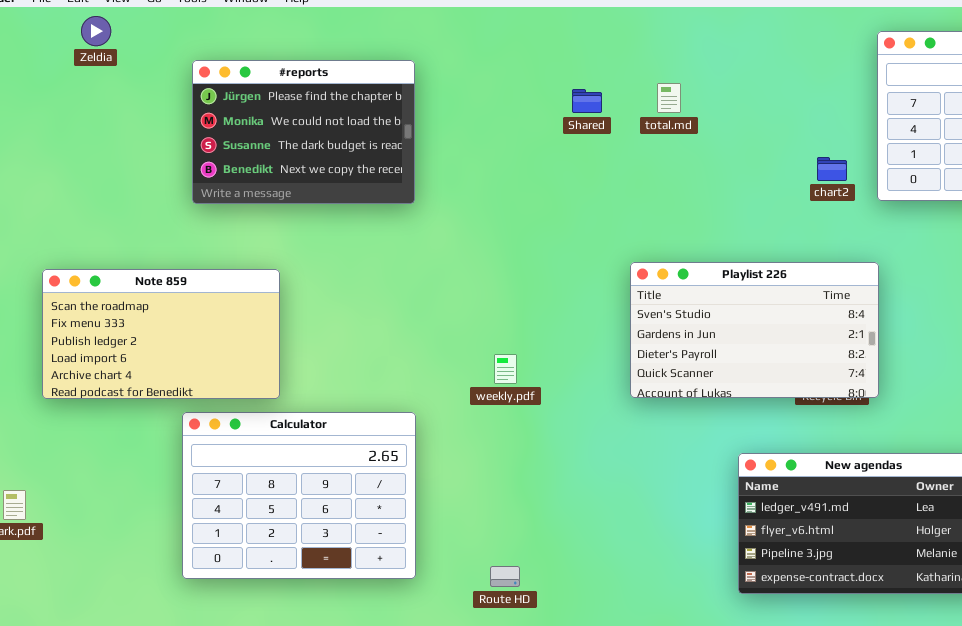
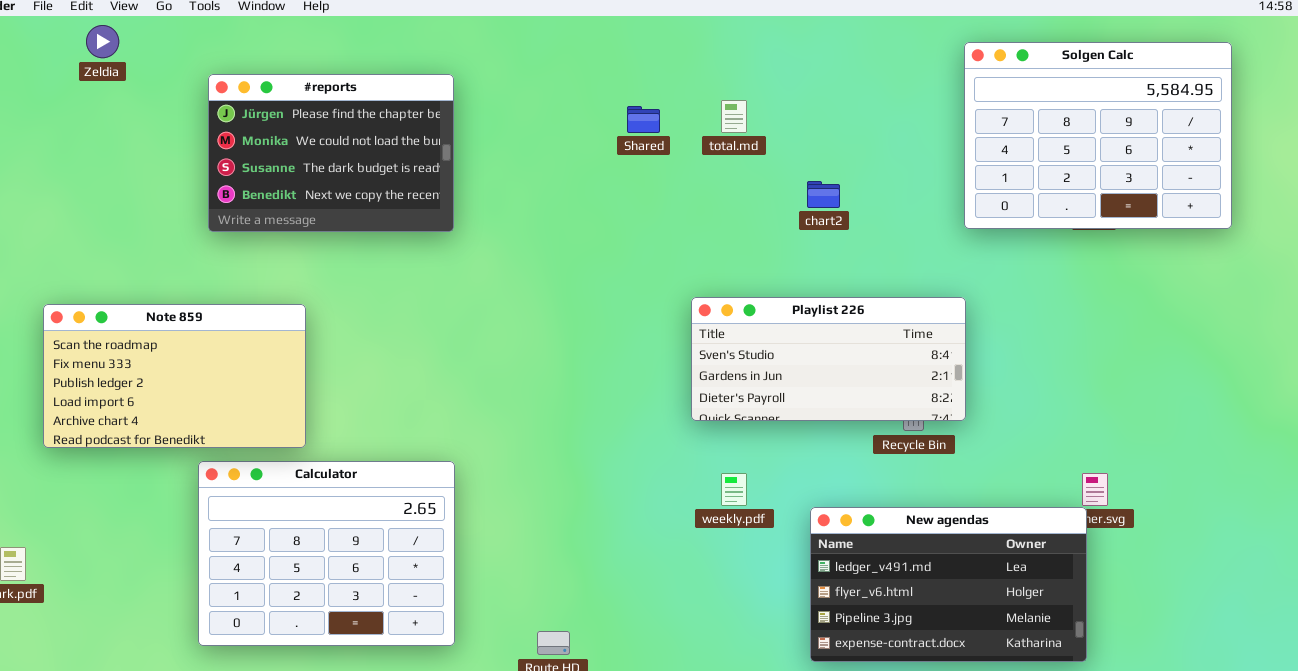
chart2: [817,157,847,181] -> [807,181,840,208], moved
Playlist 226: [630,262,879,398] -> [691,297,966,421], resized
weekly.pdf: [494,354,517,384] -> [721,473,747,506], moved

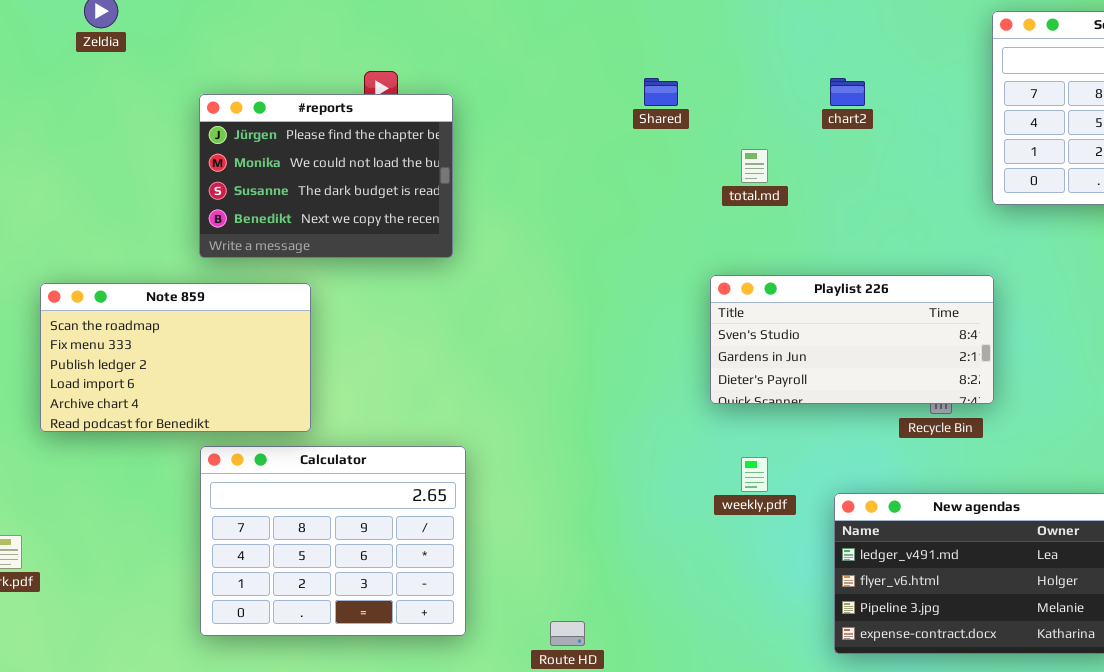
#reports: [208,74,454,232] -> [199,94,453,258], moved
total.md: [721,100,747,133] -> [741,149,768,183], moved
chart2: [807,181,840,208] -> [830,78,865,106], moved

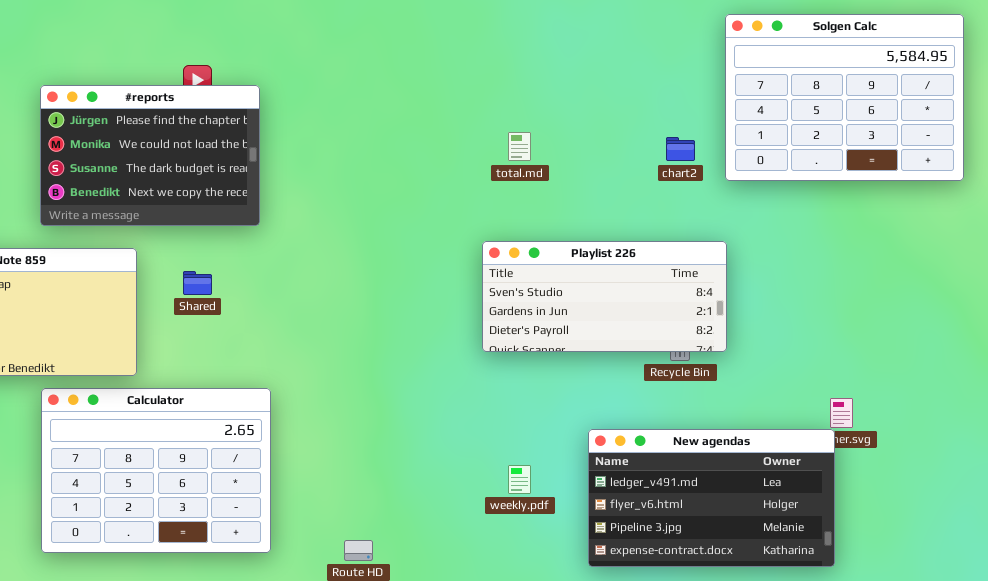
Shared: [644,78,678,106] -> [183,271,212,295], moved
chart2: [830,78,865,106] -> [666,137,695,161], moved
weekly.pdf: [741,457,768,492] -> [508,465,531,494], moved

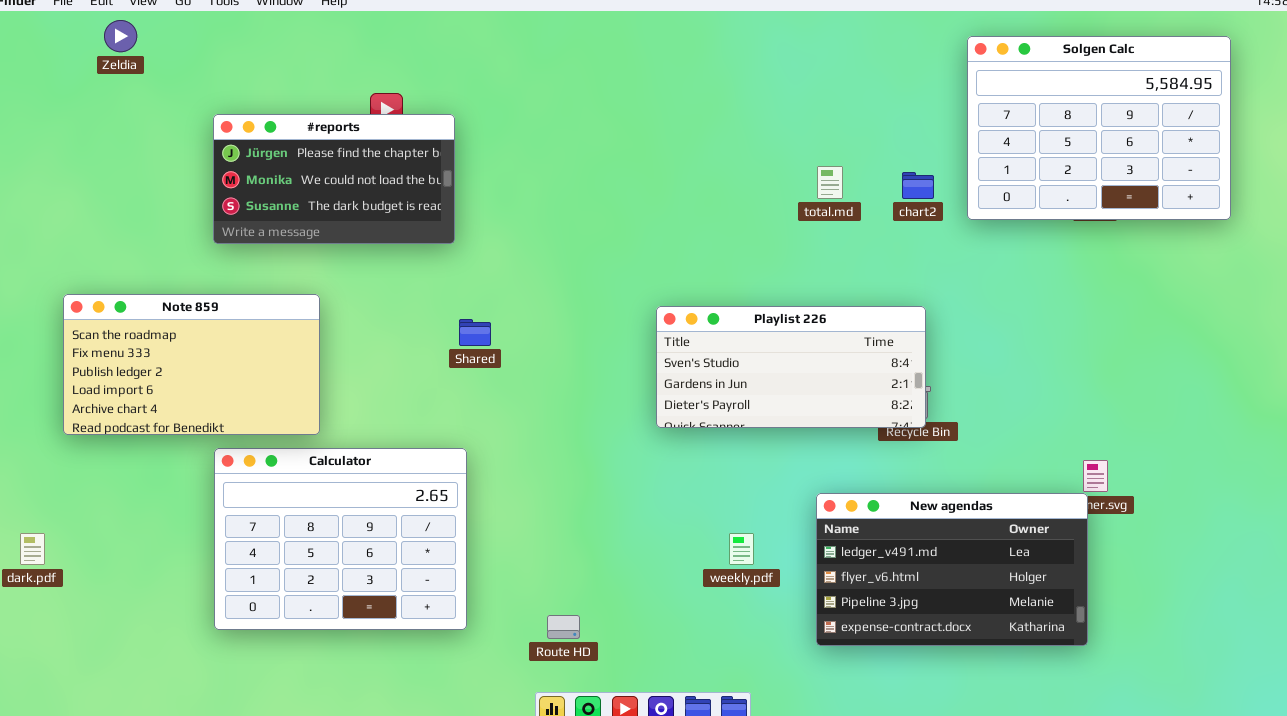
#reports: [40,85,260,226] -> [213,114,455,244], resized
total.md: [508,132,531,161] -> [817,166,843,199], moved
Playlist 226: [482,241,727,352] -> [656,306,926,428], moved
Shared: [183,271,212,295] -> [459,319,491,346], moved

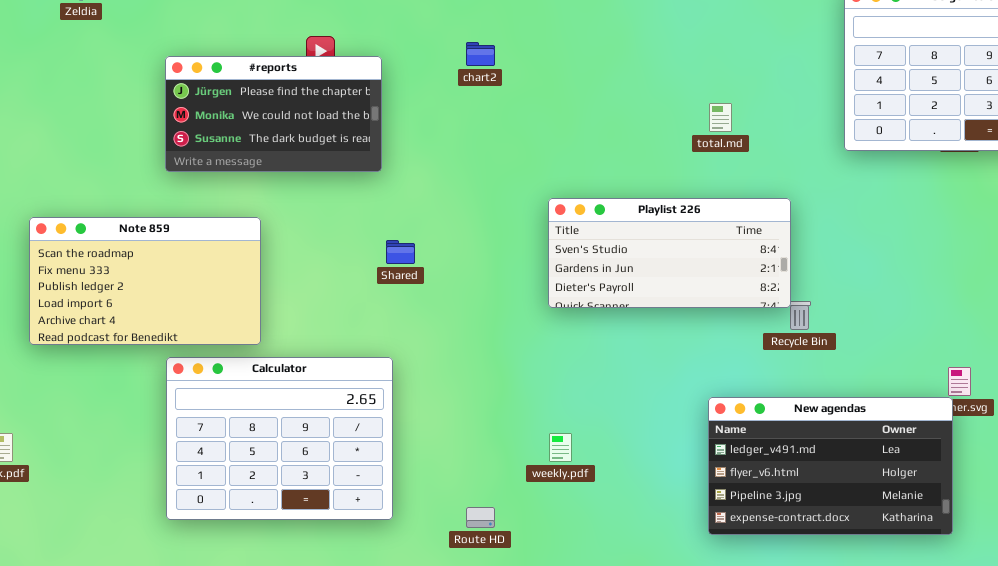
chart2: [902,172,934,199] -> [466,42,495,66], moved
Playlist 226: [656,306,926,428] -> [548,198,791,308], moved
weekly.pdf: [729,533,754,565] -> [549,433,572,462], moved

